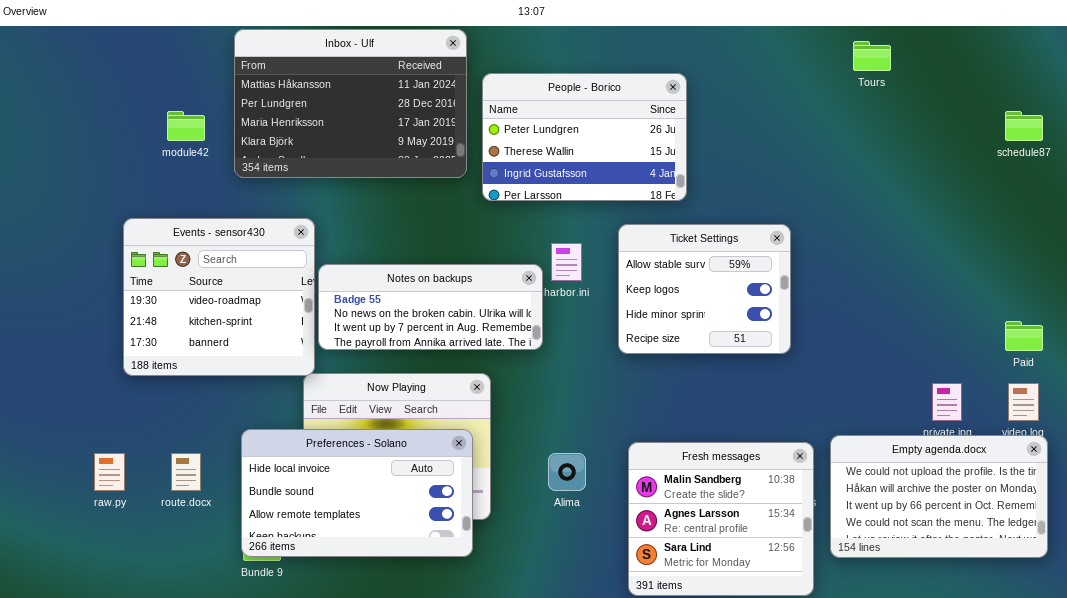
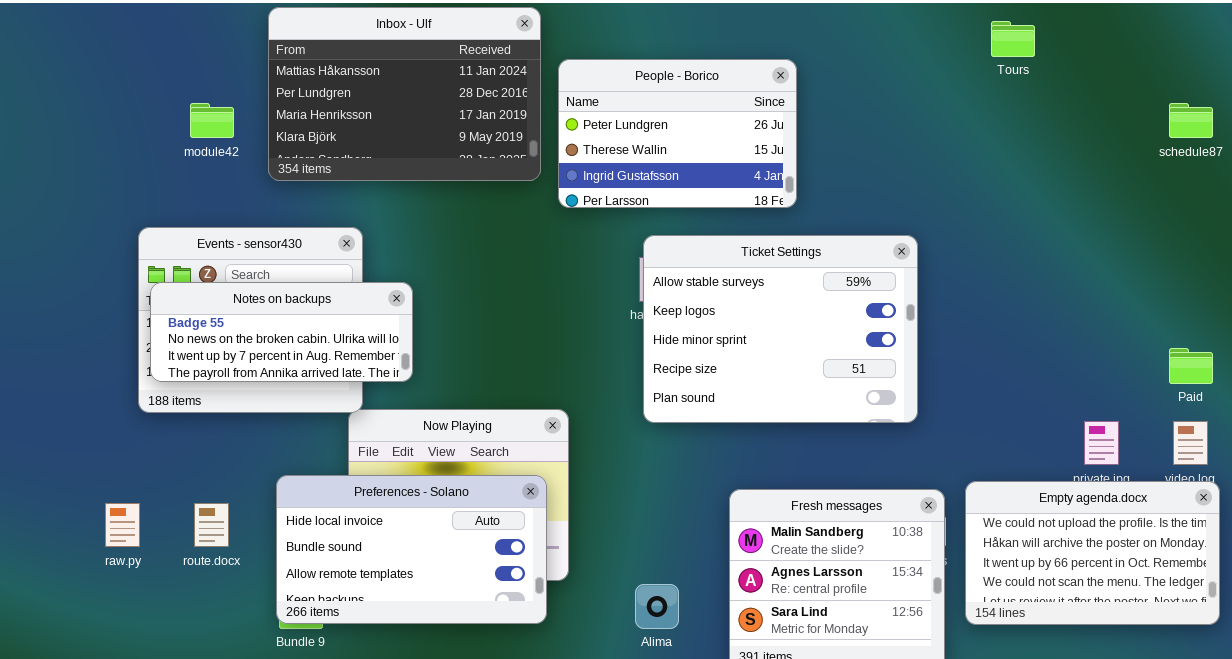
Ticket Settings: [618,224,791,354] -> [643,235,918,423], resized
Notes on backups: [318,264,543,350] -> [150,282,413,382], moved
Alima: [548,453,586,491] -> [635,584,679,629], moved

